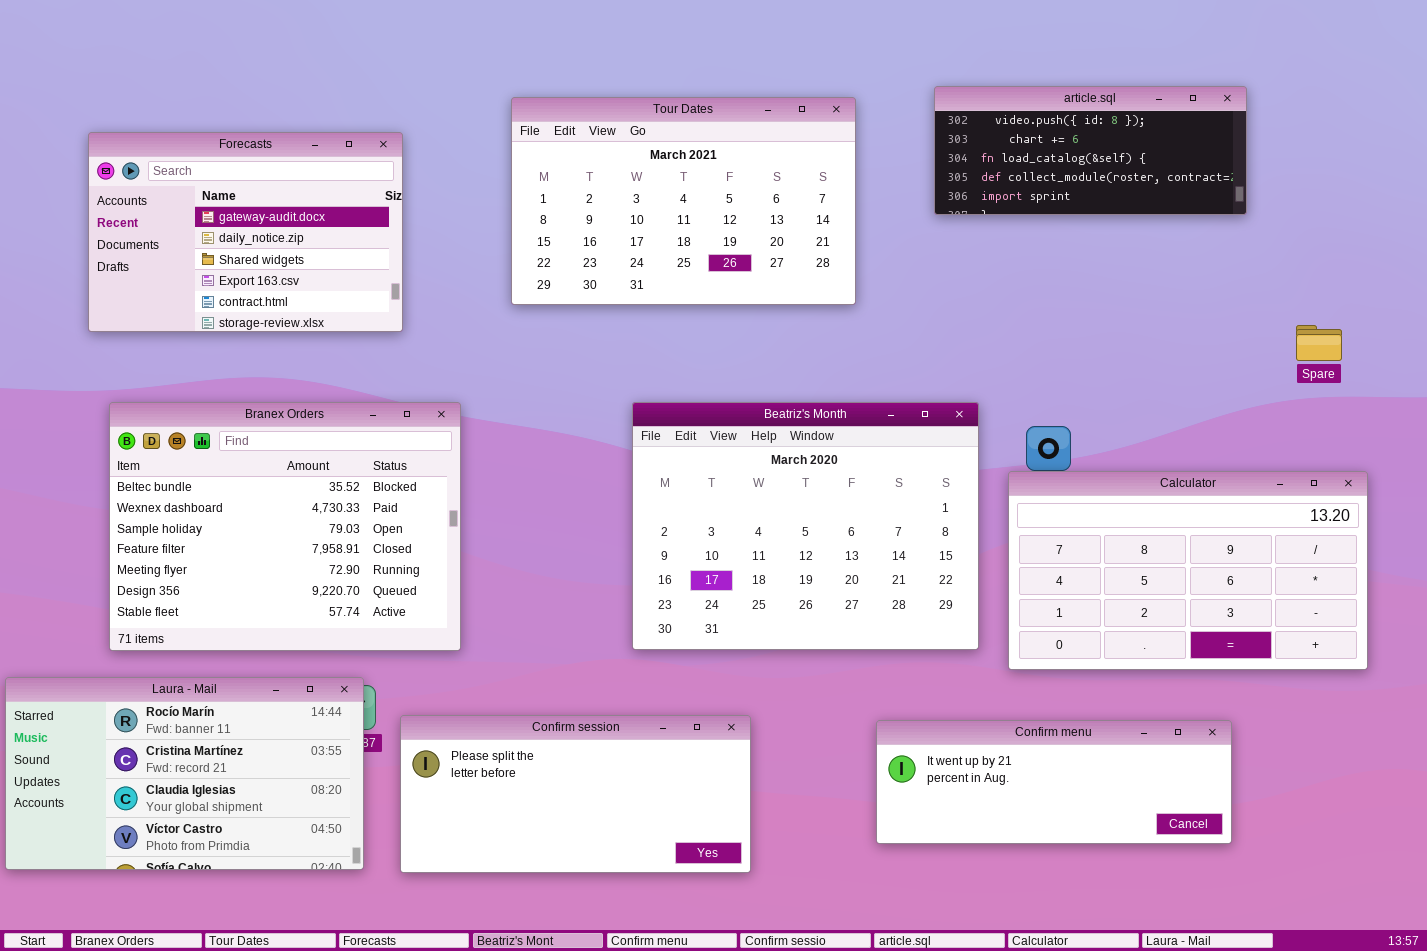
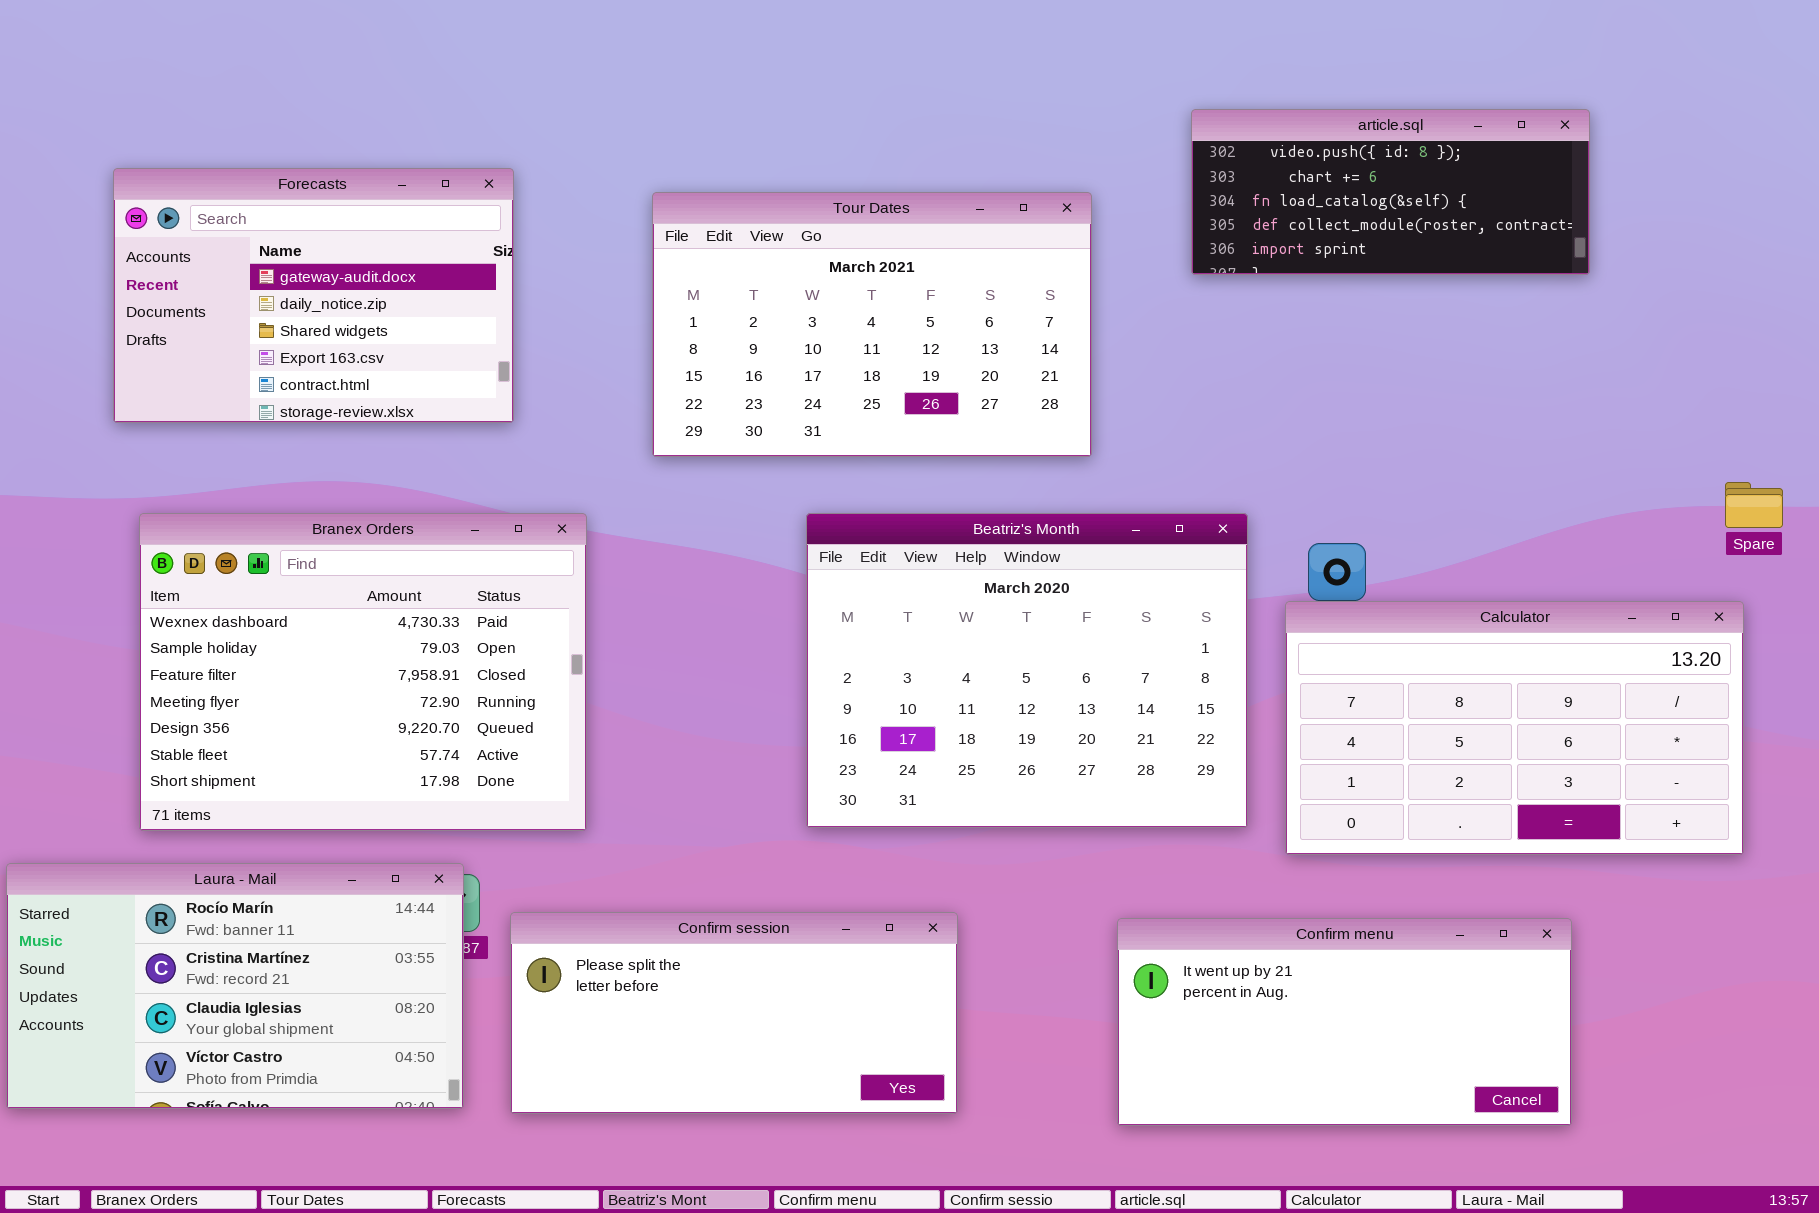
Tour Dates: [511,97,856,305] -> [652,192,1092,457], moved
Spare: [1296,325,1342,361] -> [1725,482,1783,528], moved
Branex Orders: [109,402,461,651] -> [139,513,587,831], scrolled down 1 row
Confirm menu: [876,720,1232,844] -> [1117,918,1572,1126], resized

